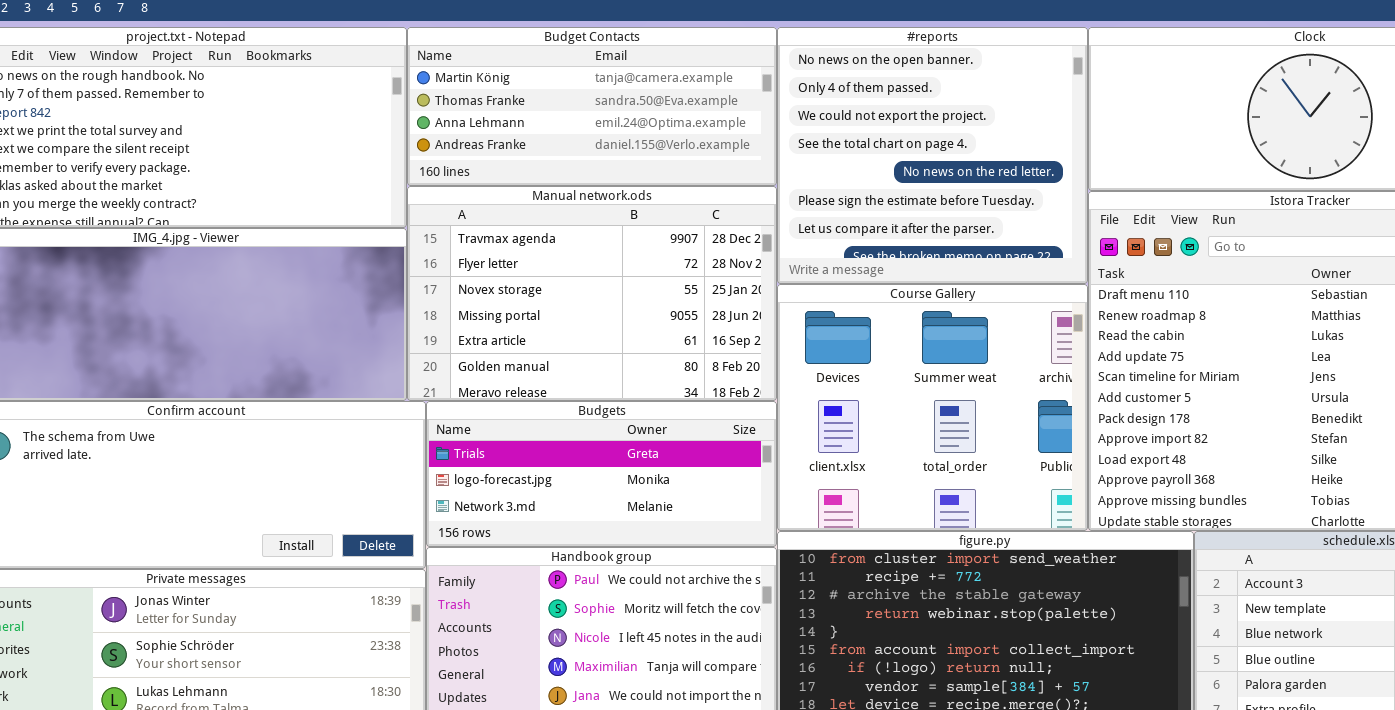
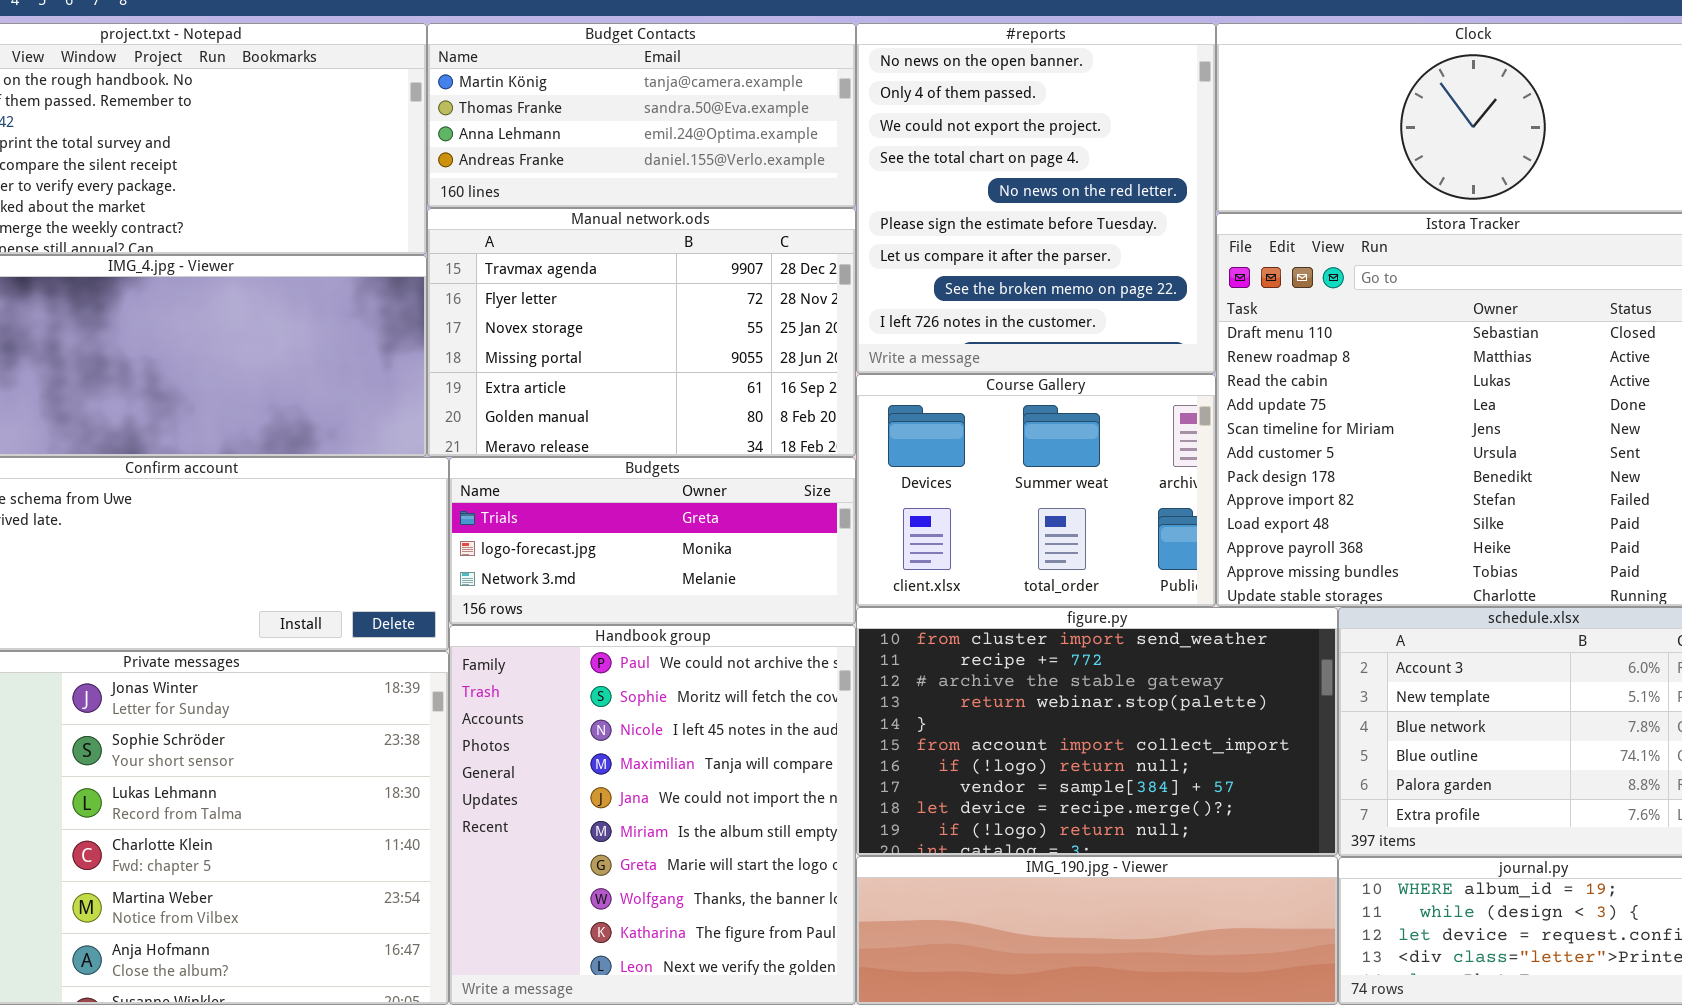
#reports: [777,27,1088,284] -> [856,23,1216,374], resized
Course Gallery: [777,284,1088,531] -> [856,374,1216,607], resized

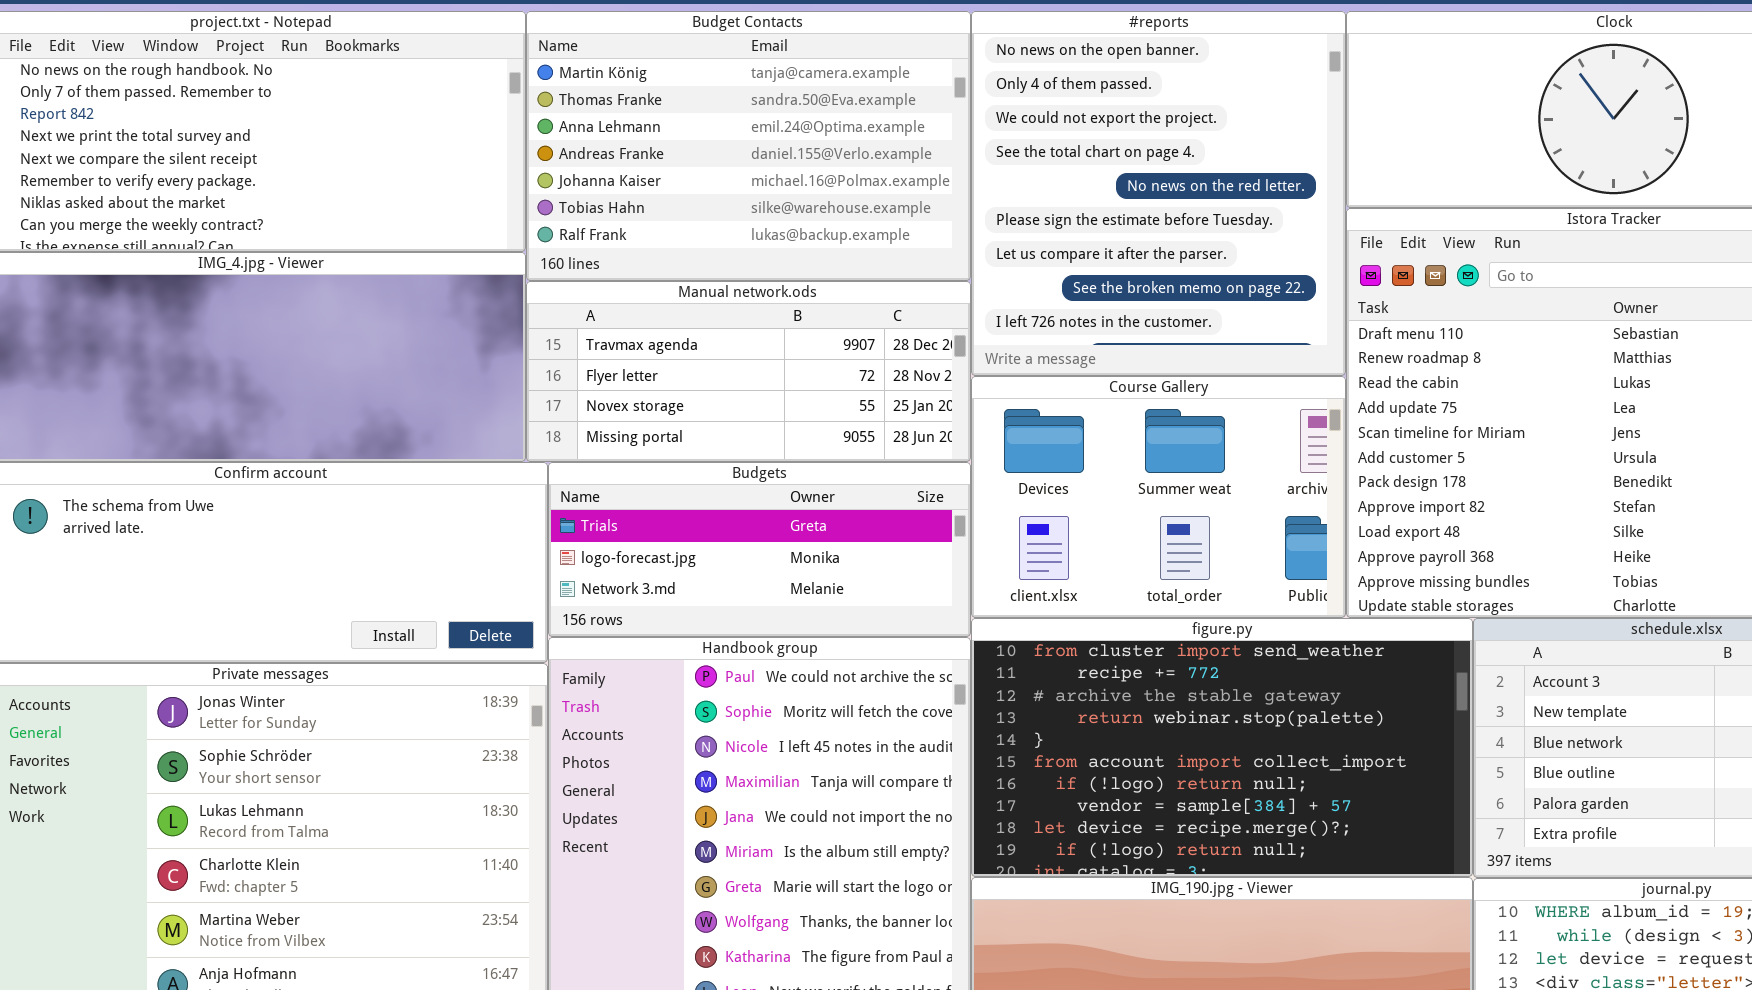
Budget Contacts: [427,23,856,208] -> [526,11,971,281], resized
Manual network.ods: [427,208,856,457] -> [526,281,971,462], resized

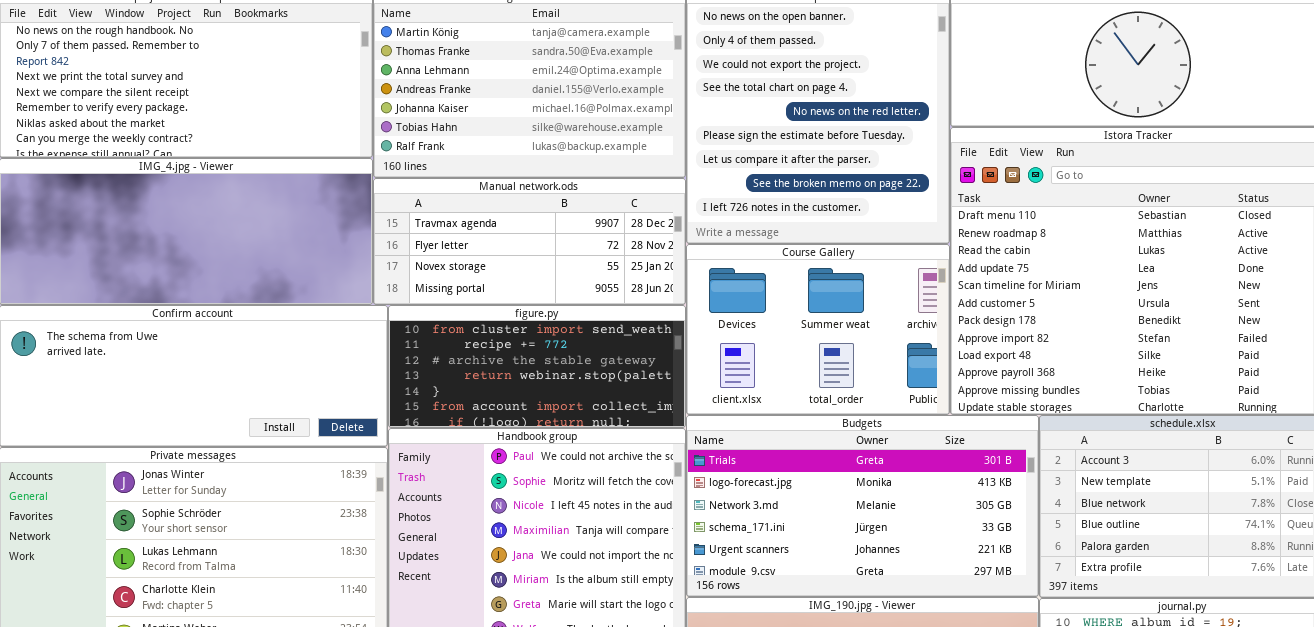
Budgets: [548,462,971,637] -> [686,415,1039,597], moved, resized
figure.py: [971,618,1473,877] -> [388,305,686,428], moved, resized

